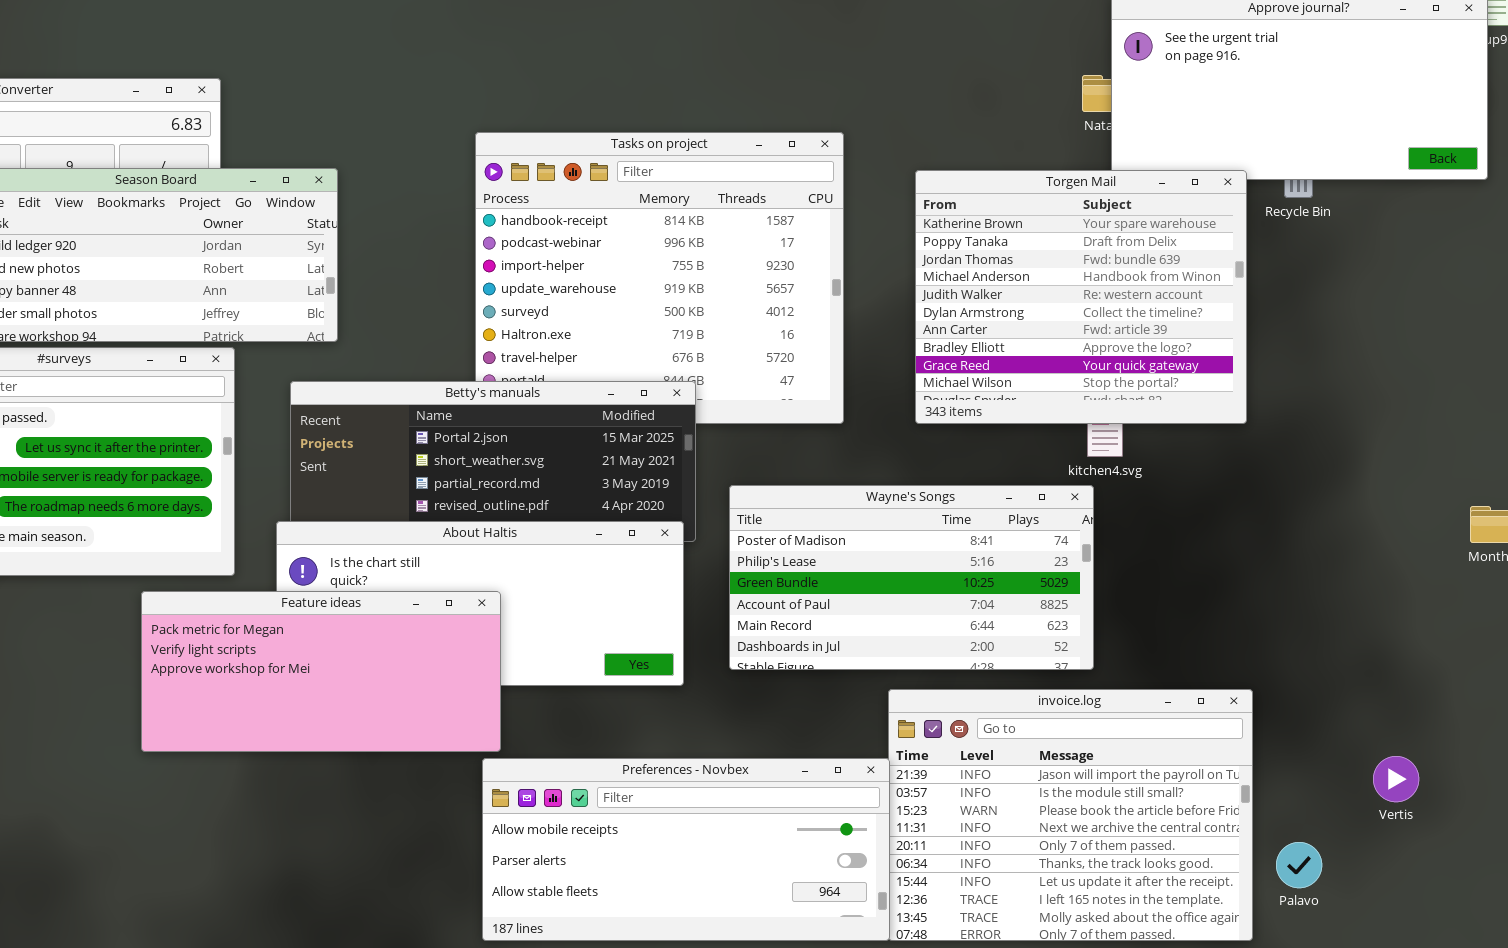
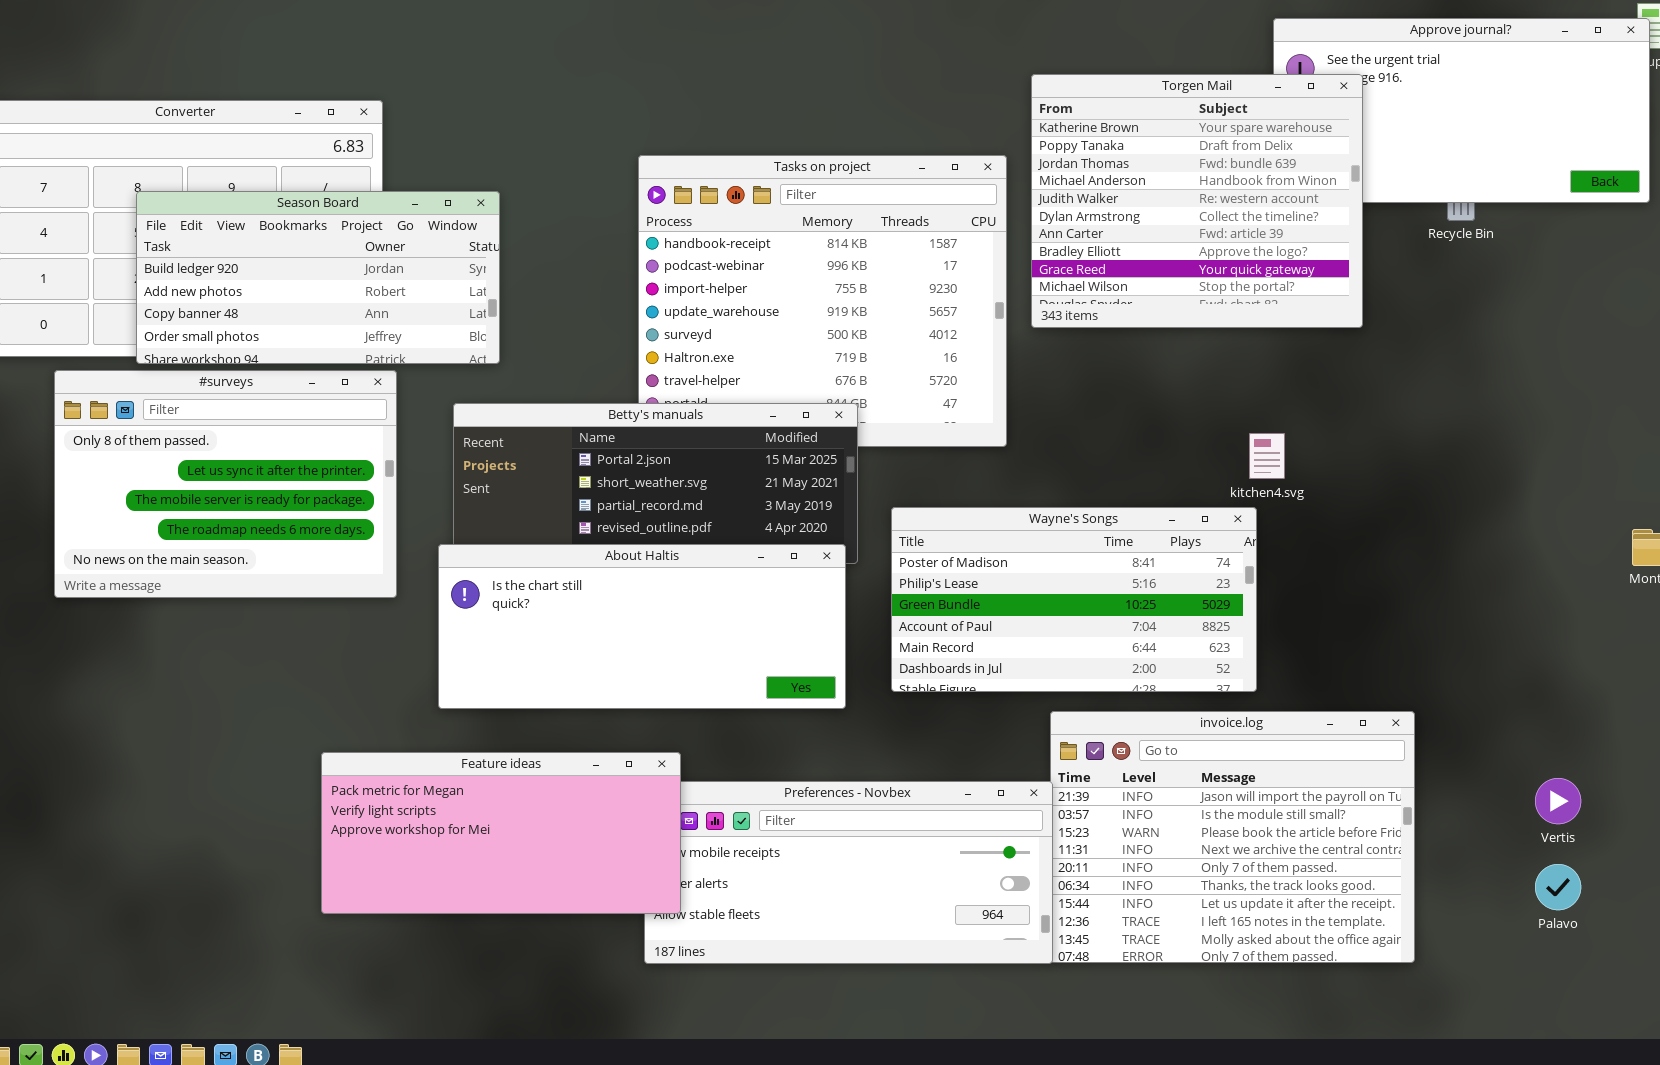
Torgen Mail: [915,170,1247,424] -> [1031,74,1363,328], moved
Feature ideas: [141,591,501,752] -> [321,752,681,914], moved
Palavo: [1276,842,1322,888] -> [1535,864,1581,910], moved

